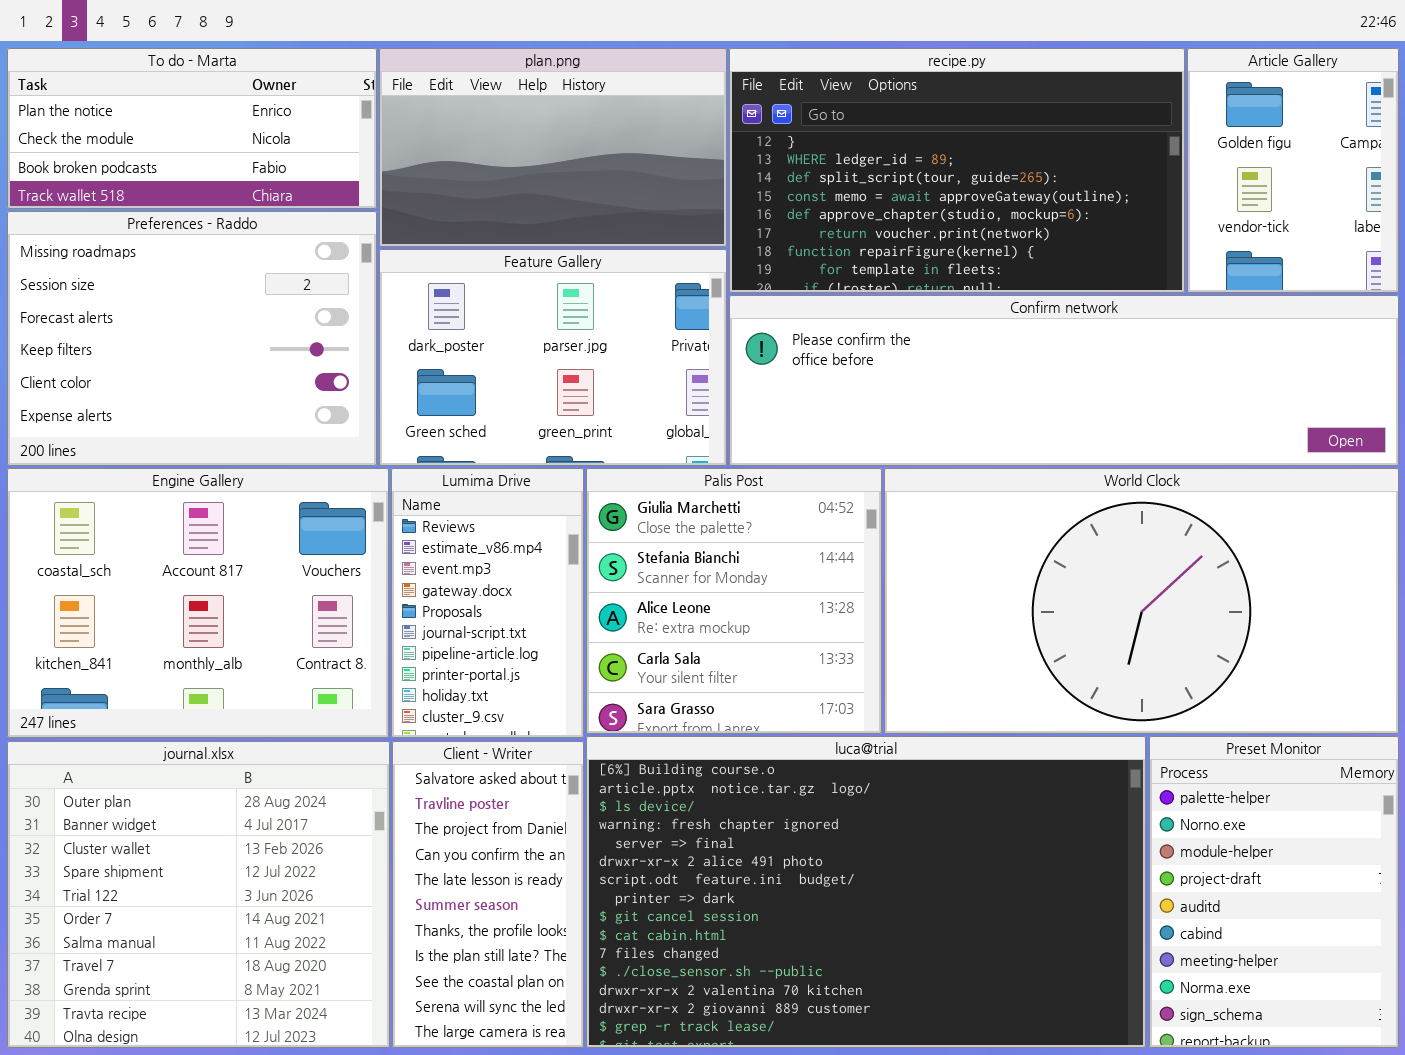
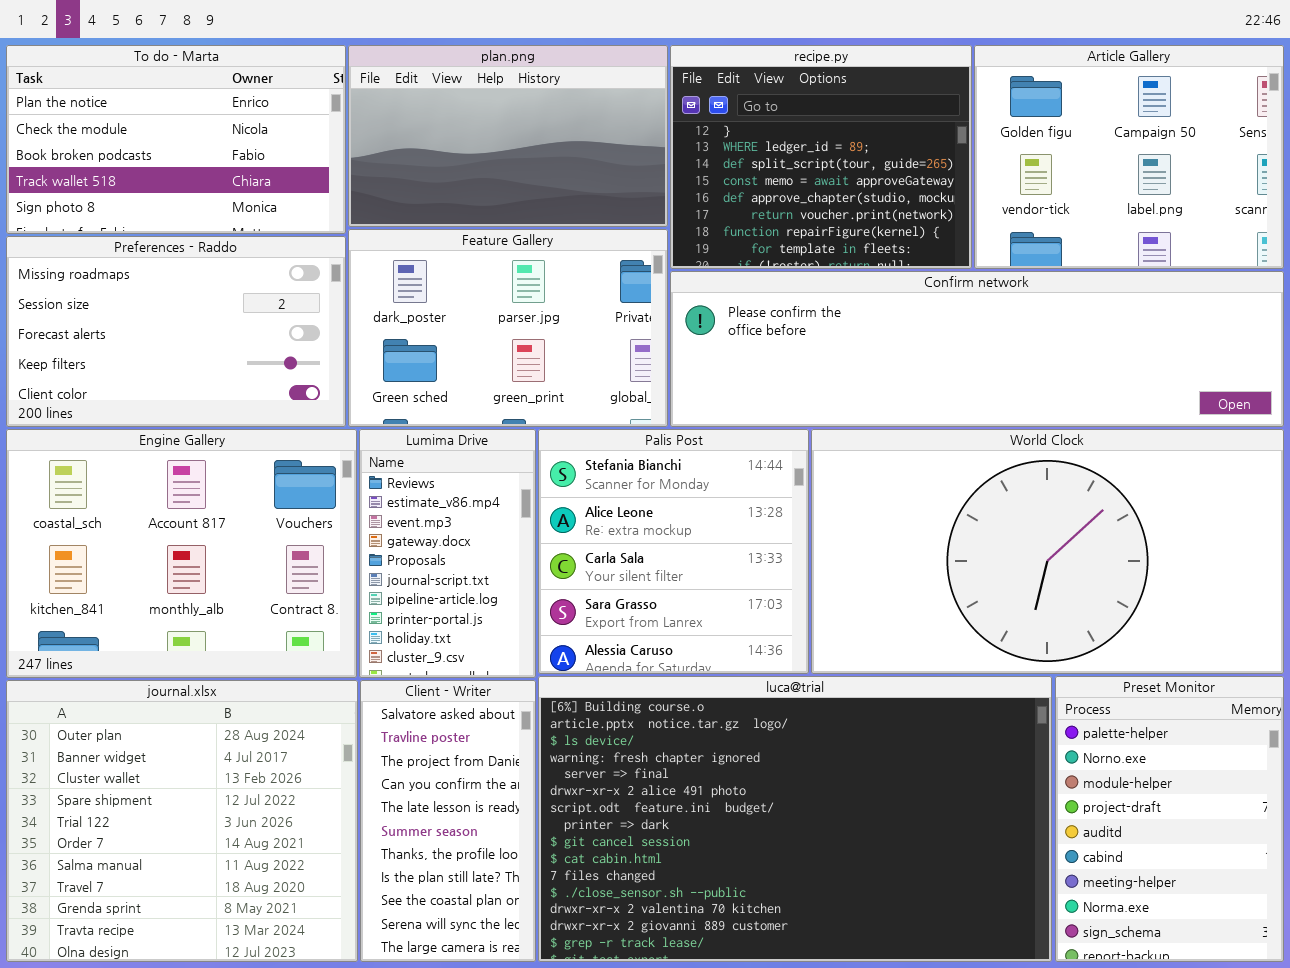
To do - Marta: [7,48,377,209] -> [6,45,346,234], resized
recipe.py: [729,48,1185,293] -> [670,45,972,269], resized
Article Gallery: [1187,48,1399,293] -> [974,45,1284,269], resized
Preferences - Raddo: [7,211,377,466] -> [6,236,346,427], resized
Palis Post: [586,468,882,734] -> [538,429,809,674], scrolled down 1 row

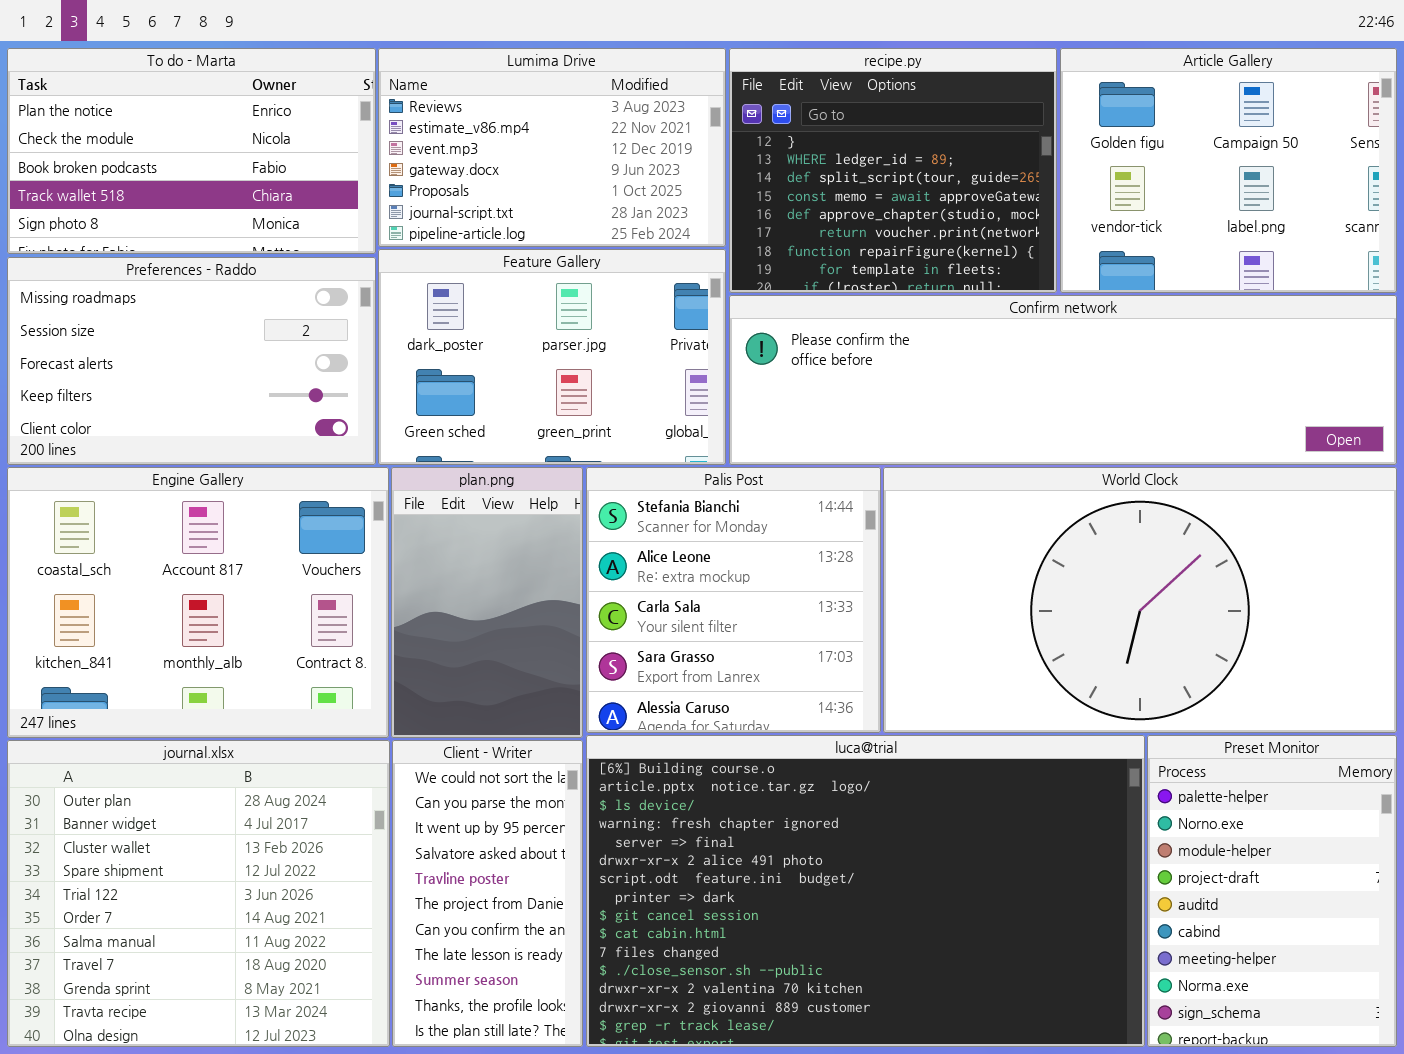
plan.png: [348,45,668,227] -> [391,467,583,738], moved, resized
Lumima Drive: [359,429,536,678] -> [378,48,726,247], moved, resized
Client - Writer: [360,680,536,962] -> [392,740,583,1047], scrolled up 3 rows

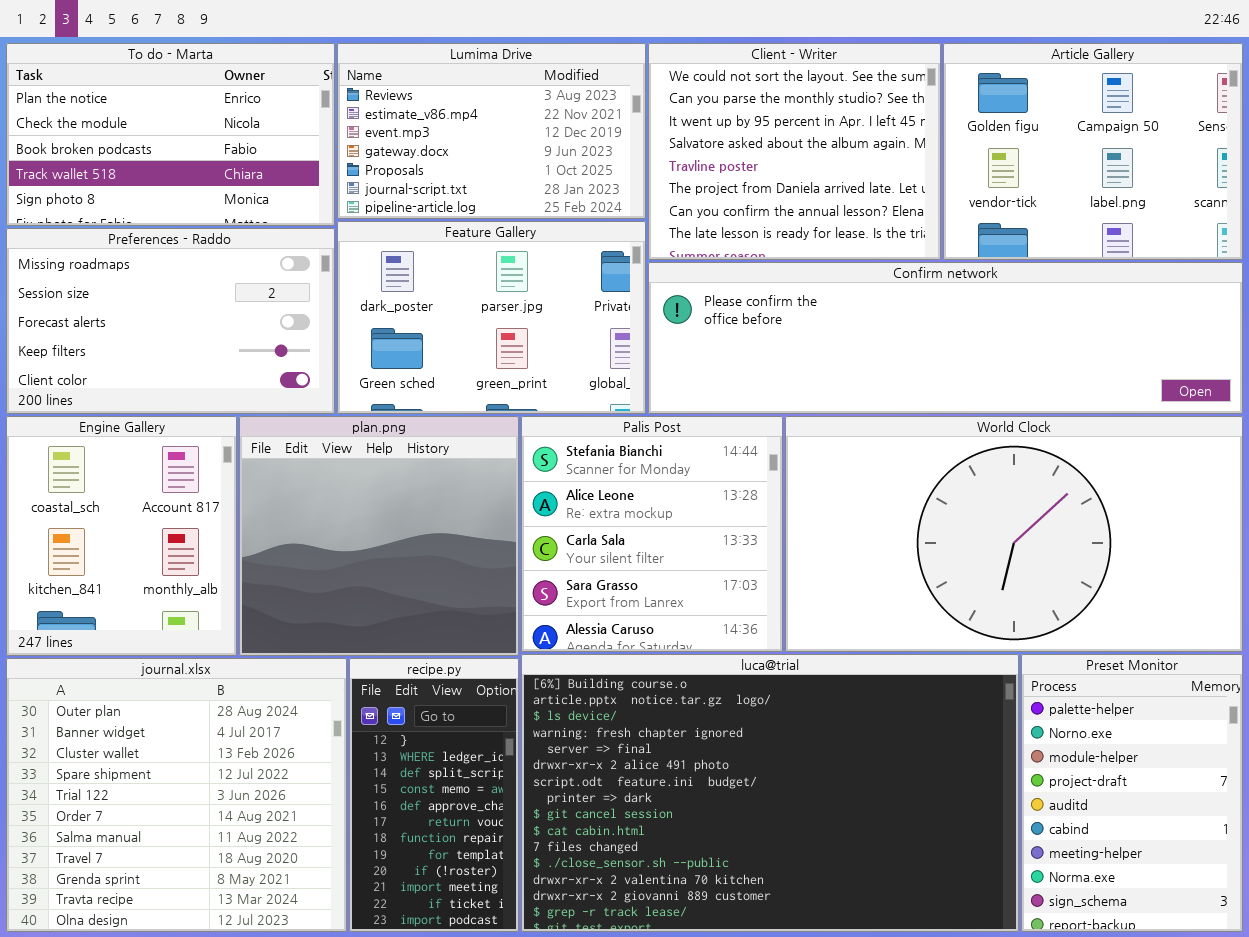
recipe.py: [729,48,1057,293] -> [349,658,519,932], moved, resized
Engine Gallery: [7,467,389,738] -> [6,416,237,656], resized
plan.png: [391,467,583,738] -> [239,416,519,656], resized
Client - Writer: [392,740,583,1047] -> [648,43,941,260], moved, resized

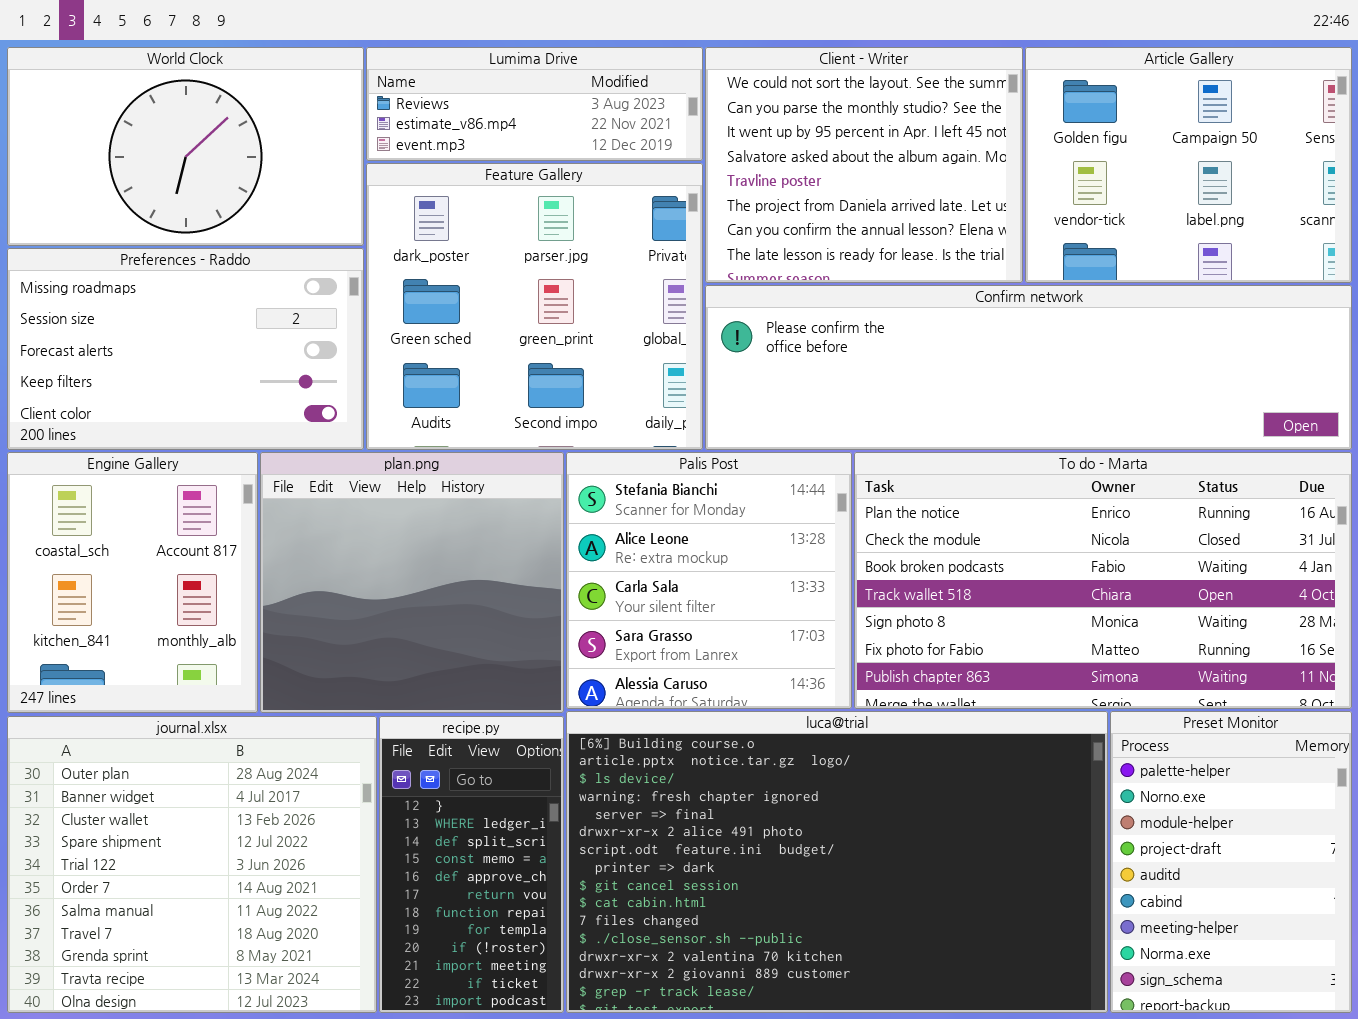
To do - Marta: [6,43,335,226] -> [854,452,1352,709], moved, resized
Lumima Drive: [337,43,646,219] -> [366,47,703,161], resized
Feature Gallery: [337,221,646,414] -> [366,163,703,450], resized
World Clock: [785,416,1243,652] -> [7,47,364,246], moved, resized

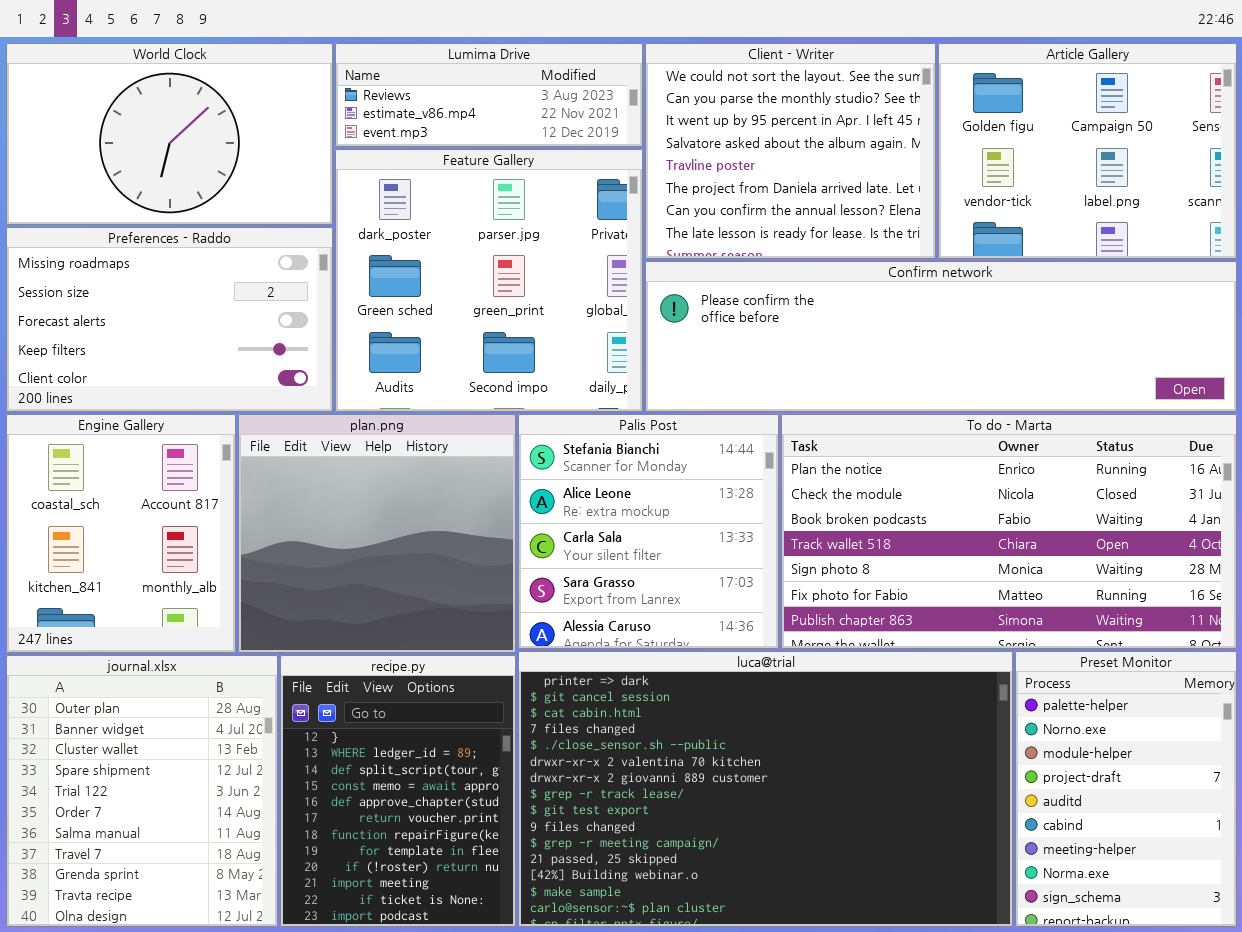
luca@trial: [566,711,1108,1013] -> [518,651,1013,927], scrolled down 7 rows
journal.xlsx: [7,716,377,1013] -> [6,655,278,927], resized
recipe.py: [379,716,564,1013] -> [280,655,516,927], resized

